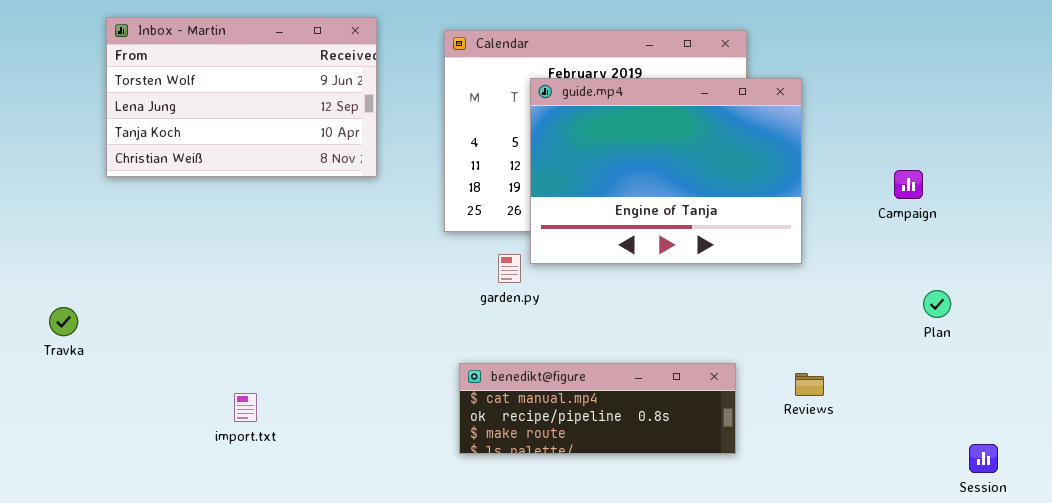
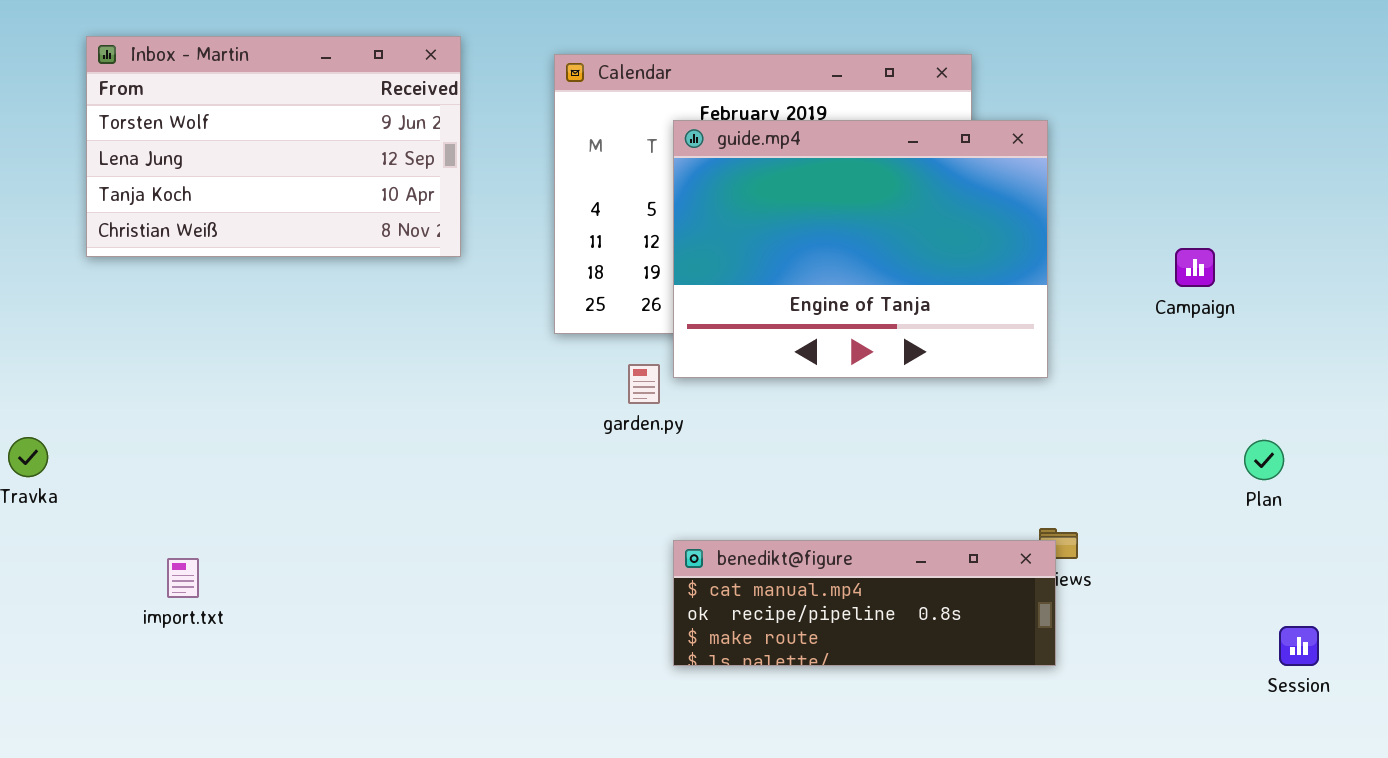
Plan: [923,290,951,318] -> [1244,440,1284,480], moved
benedikt@figure: [459,363,736,454] -> [673,540,1056,666], moved
import.txt: [234,393,257,422] -> [167,558,199,598], moved

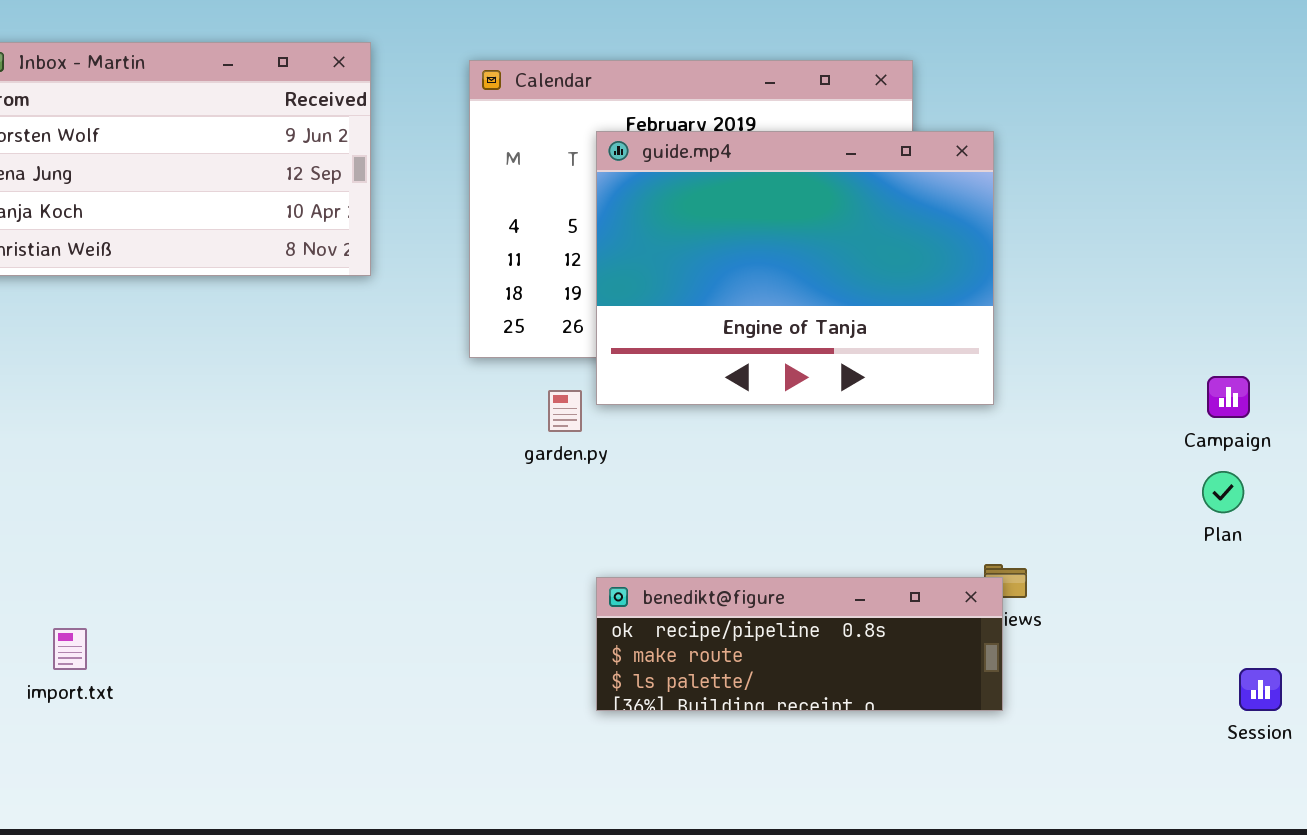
Campaign: [1175,248,1215,287] -> [1207,376,1250,418], moved
benedikt@figure: [673,540,1056,666] -> [596,577,1003,711], scrolled down 1 row
import.txt: [167,558,199,598] -> [53,628,87,670], moved

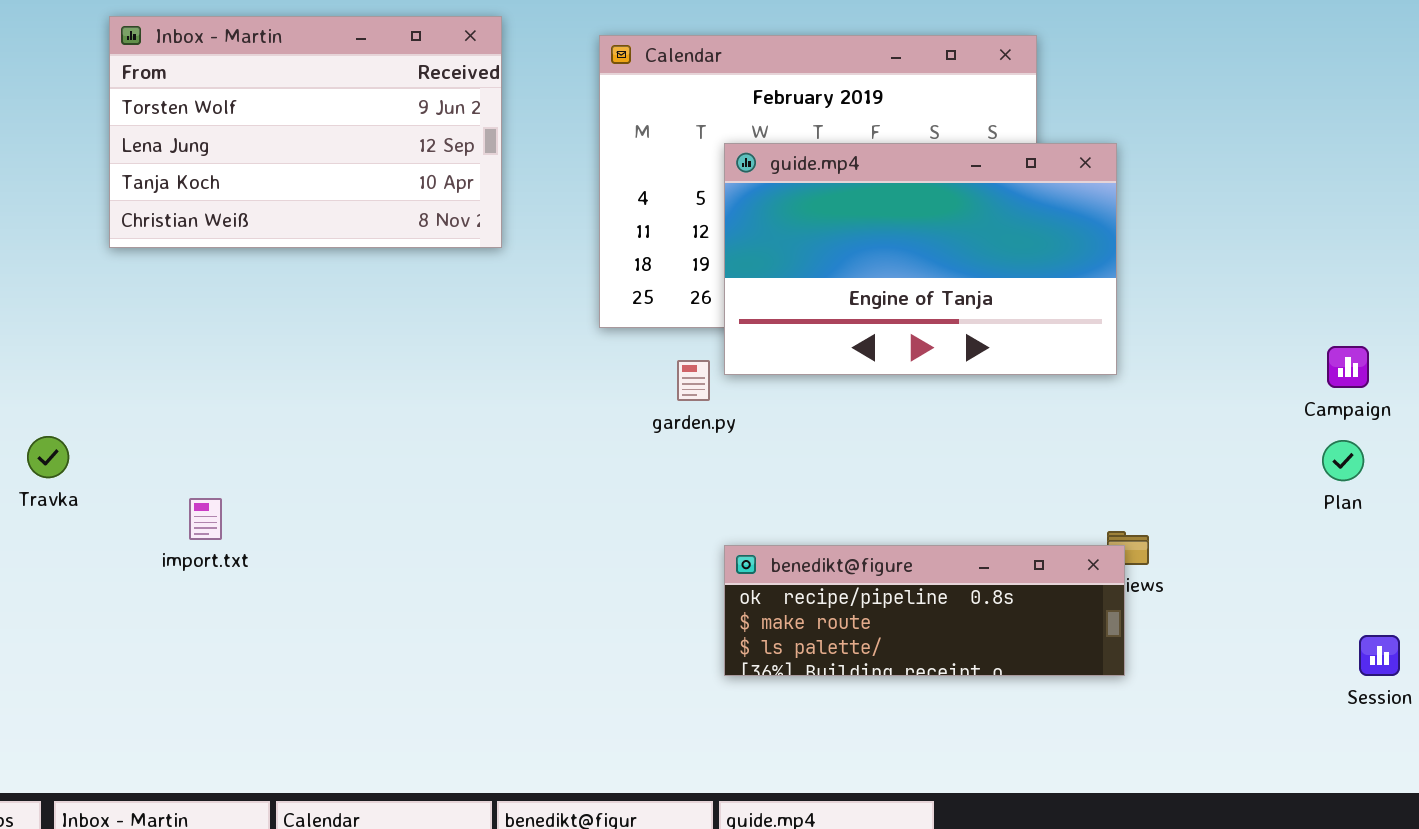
guide.mp4: [596,131,994,405] -> [724,143,1117,375], resized
import.txt: [53,628,87,670] -> [189,498,222,540], moved

